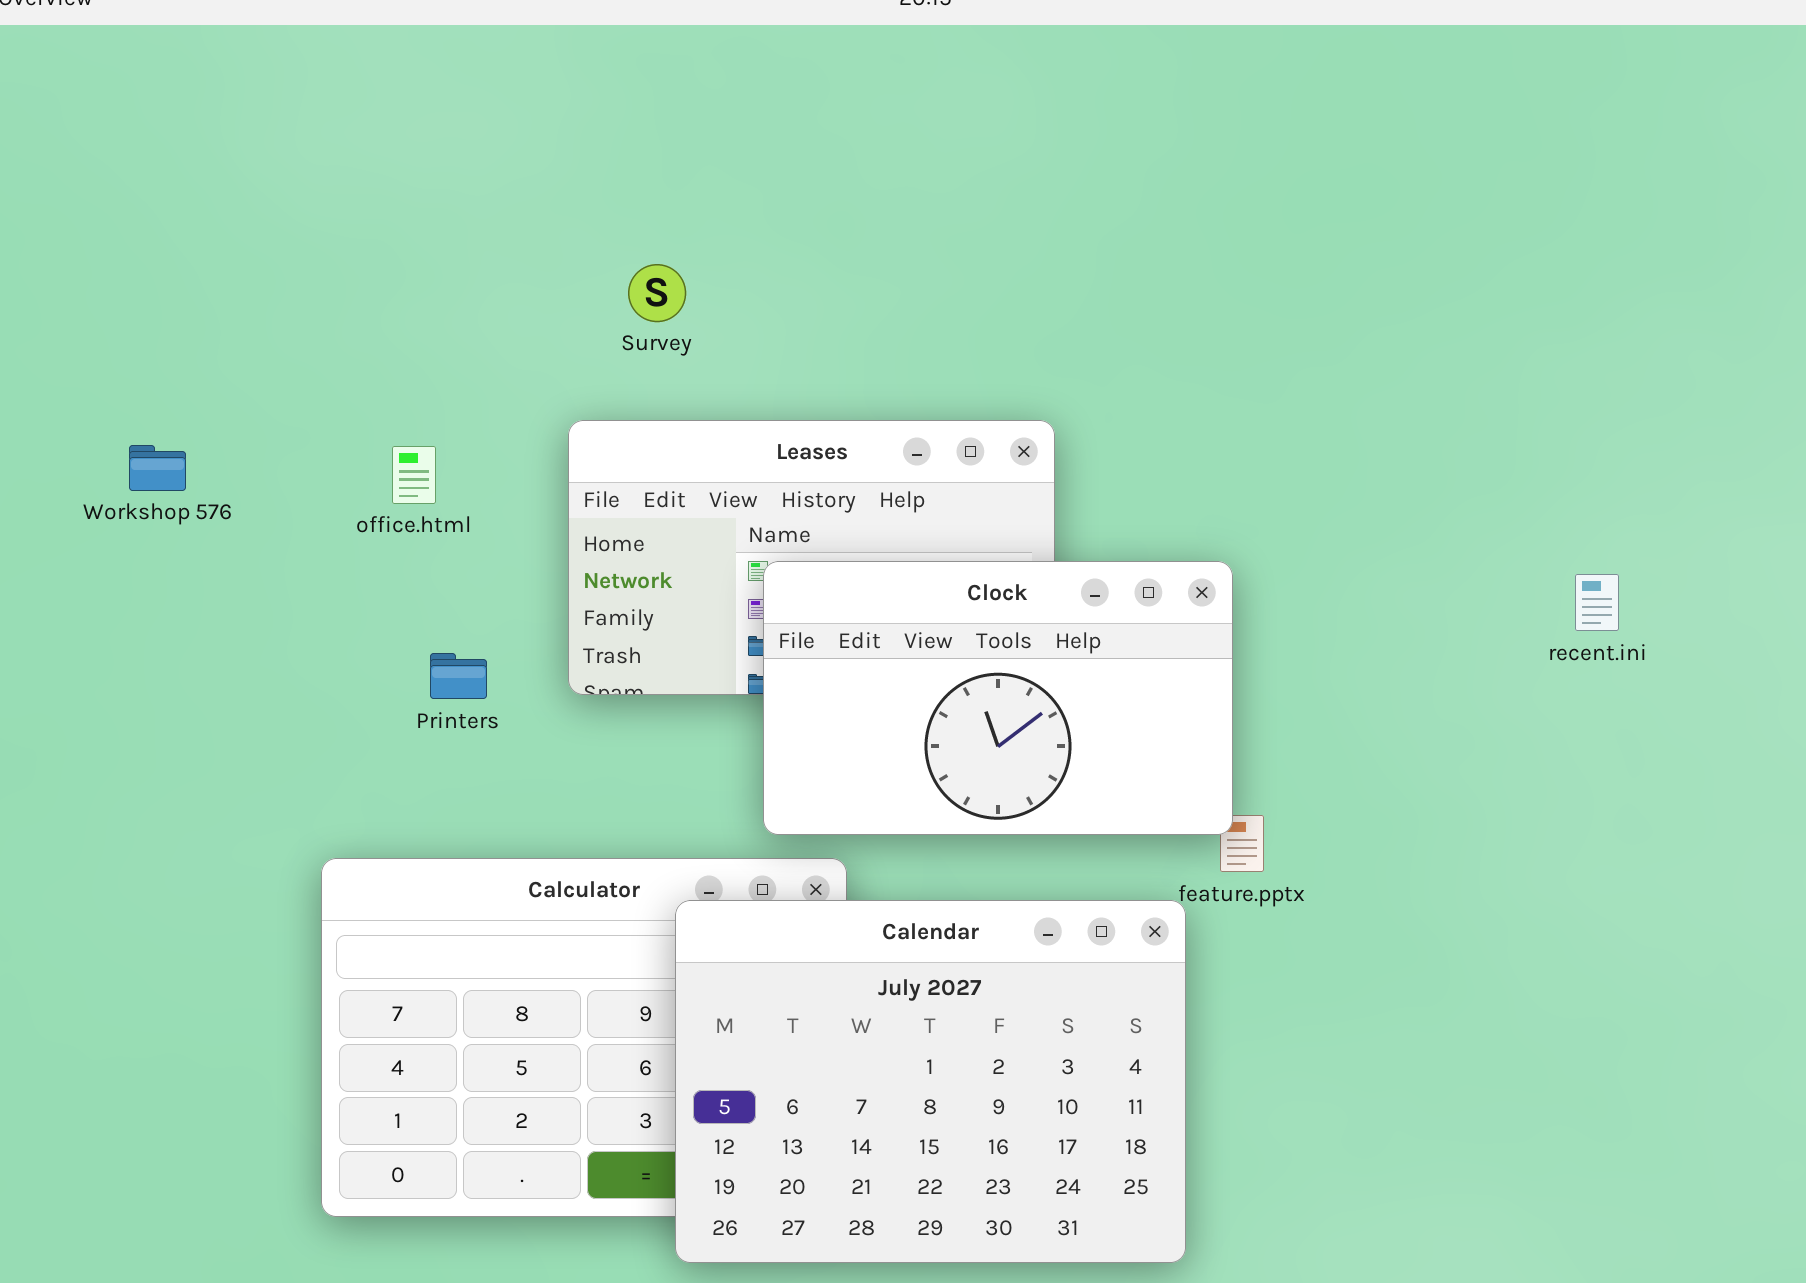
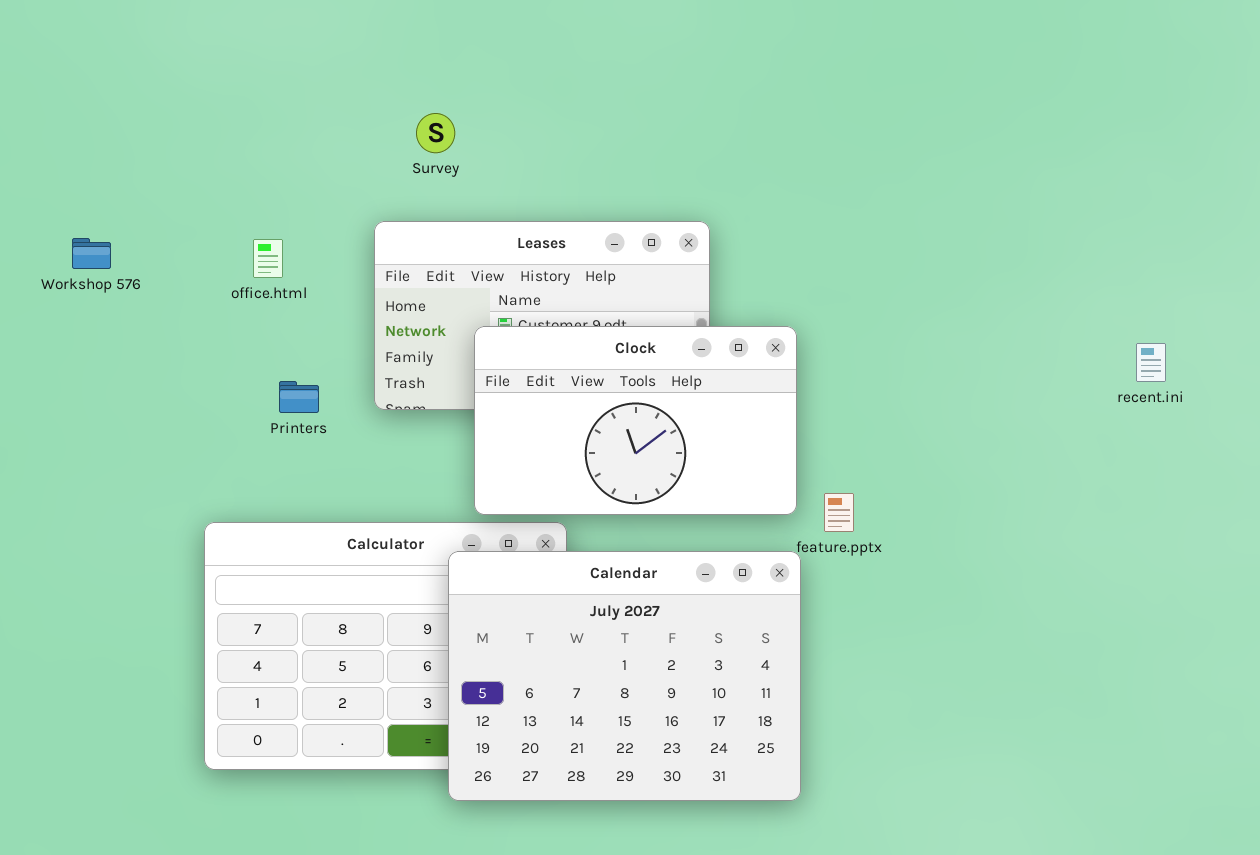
Clock: [763,561,1233,835] -> [474,326,797,515], moved
recent.ini: [1575,574,1619,631] -> [1136,343,1166,382], moved

